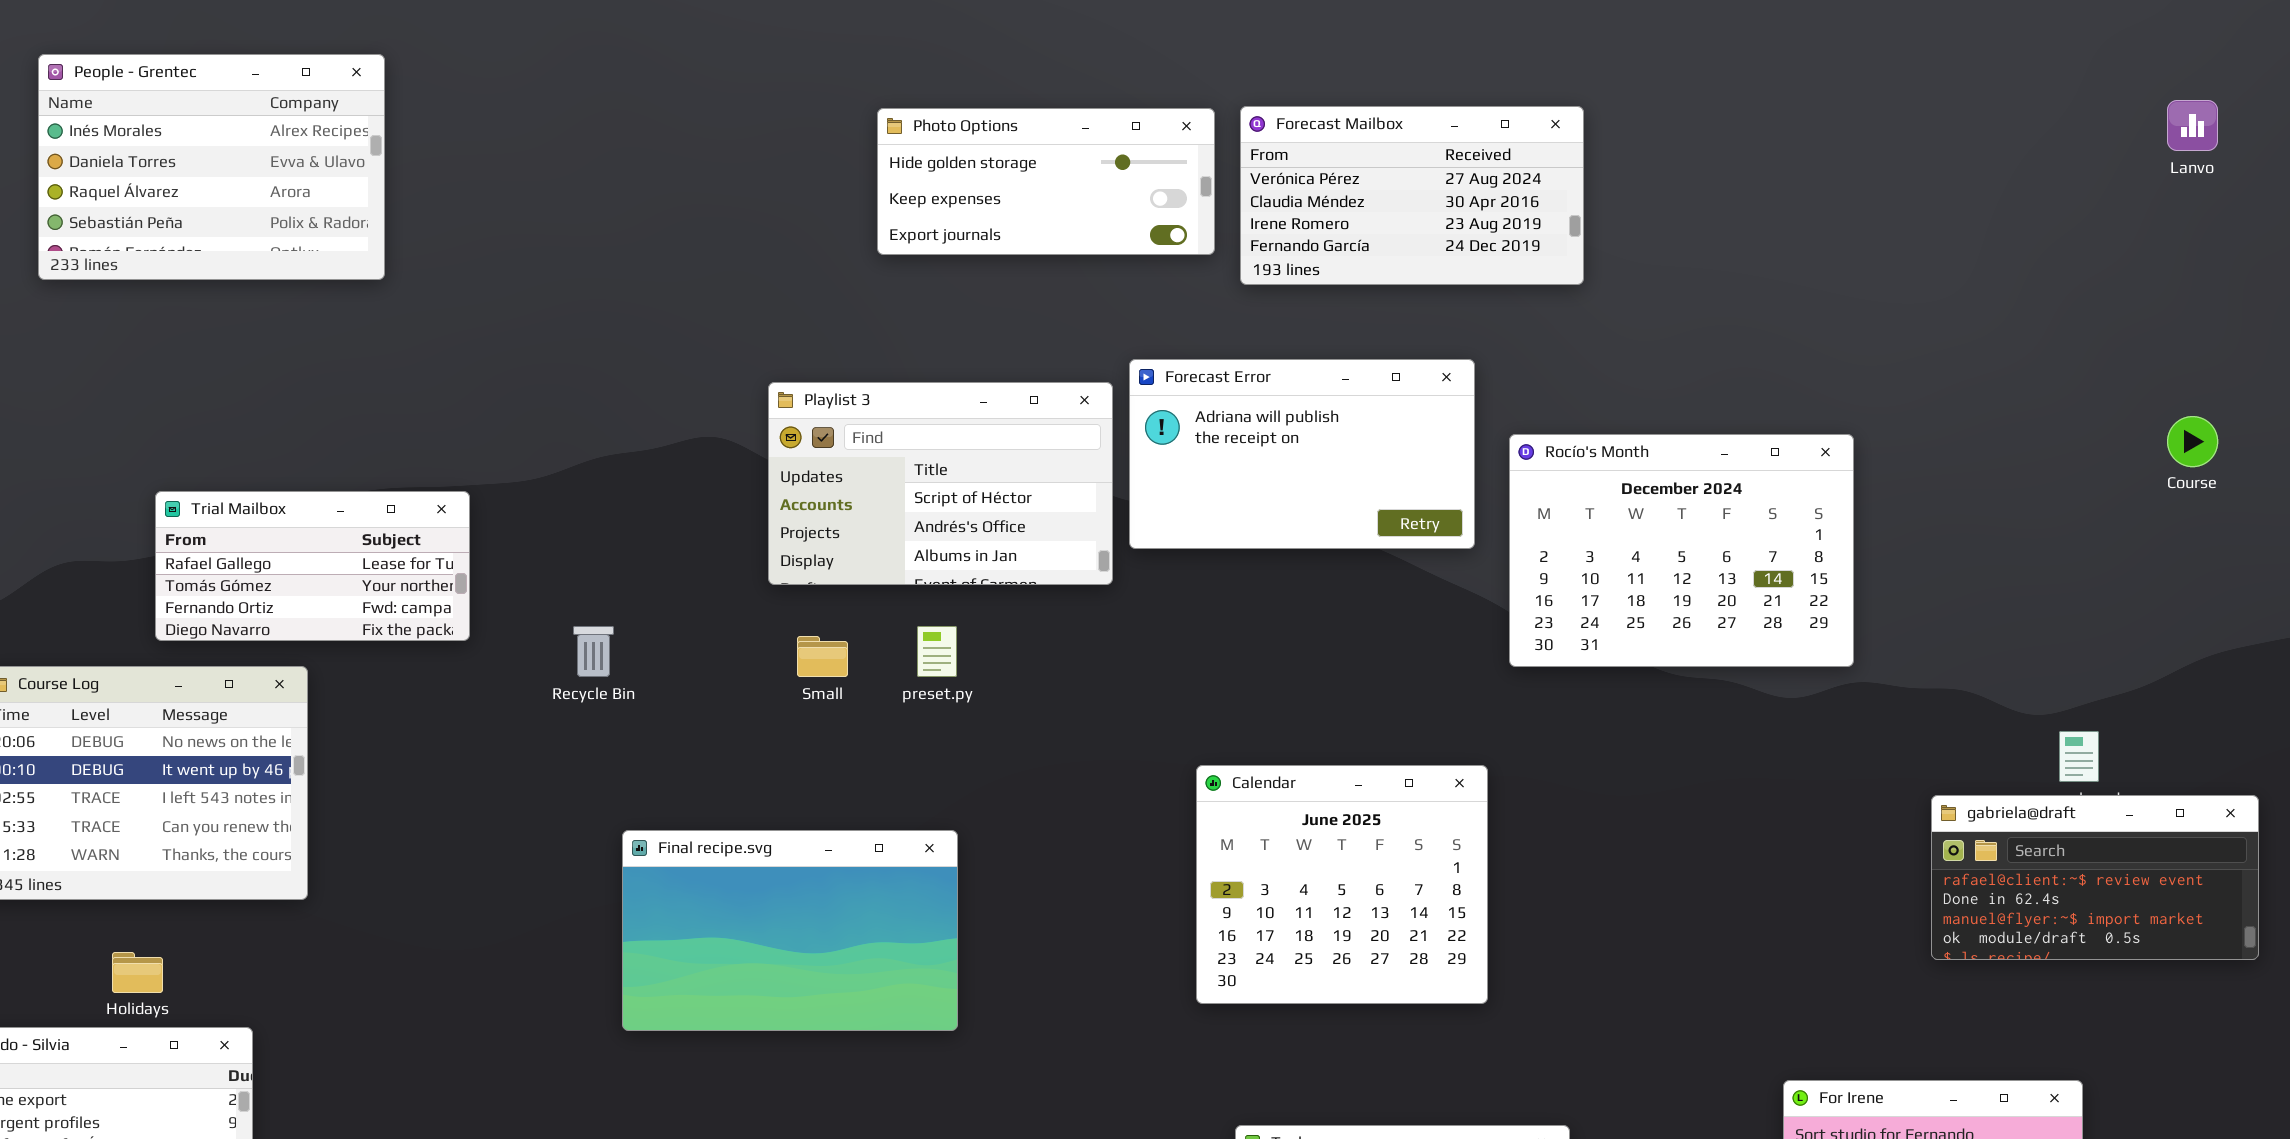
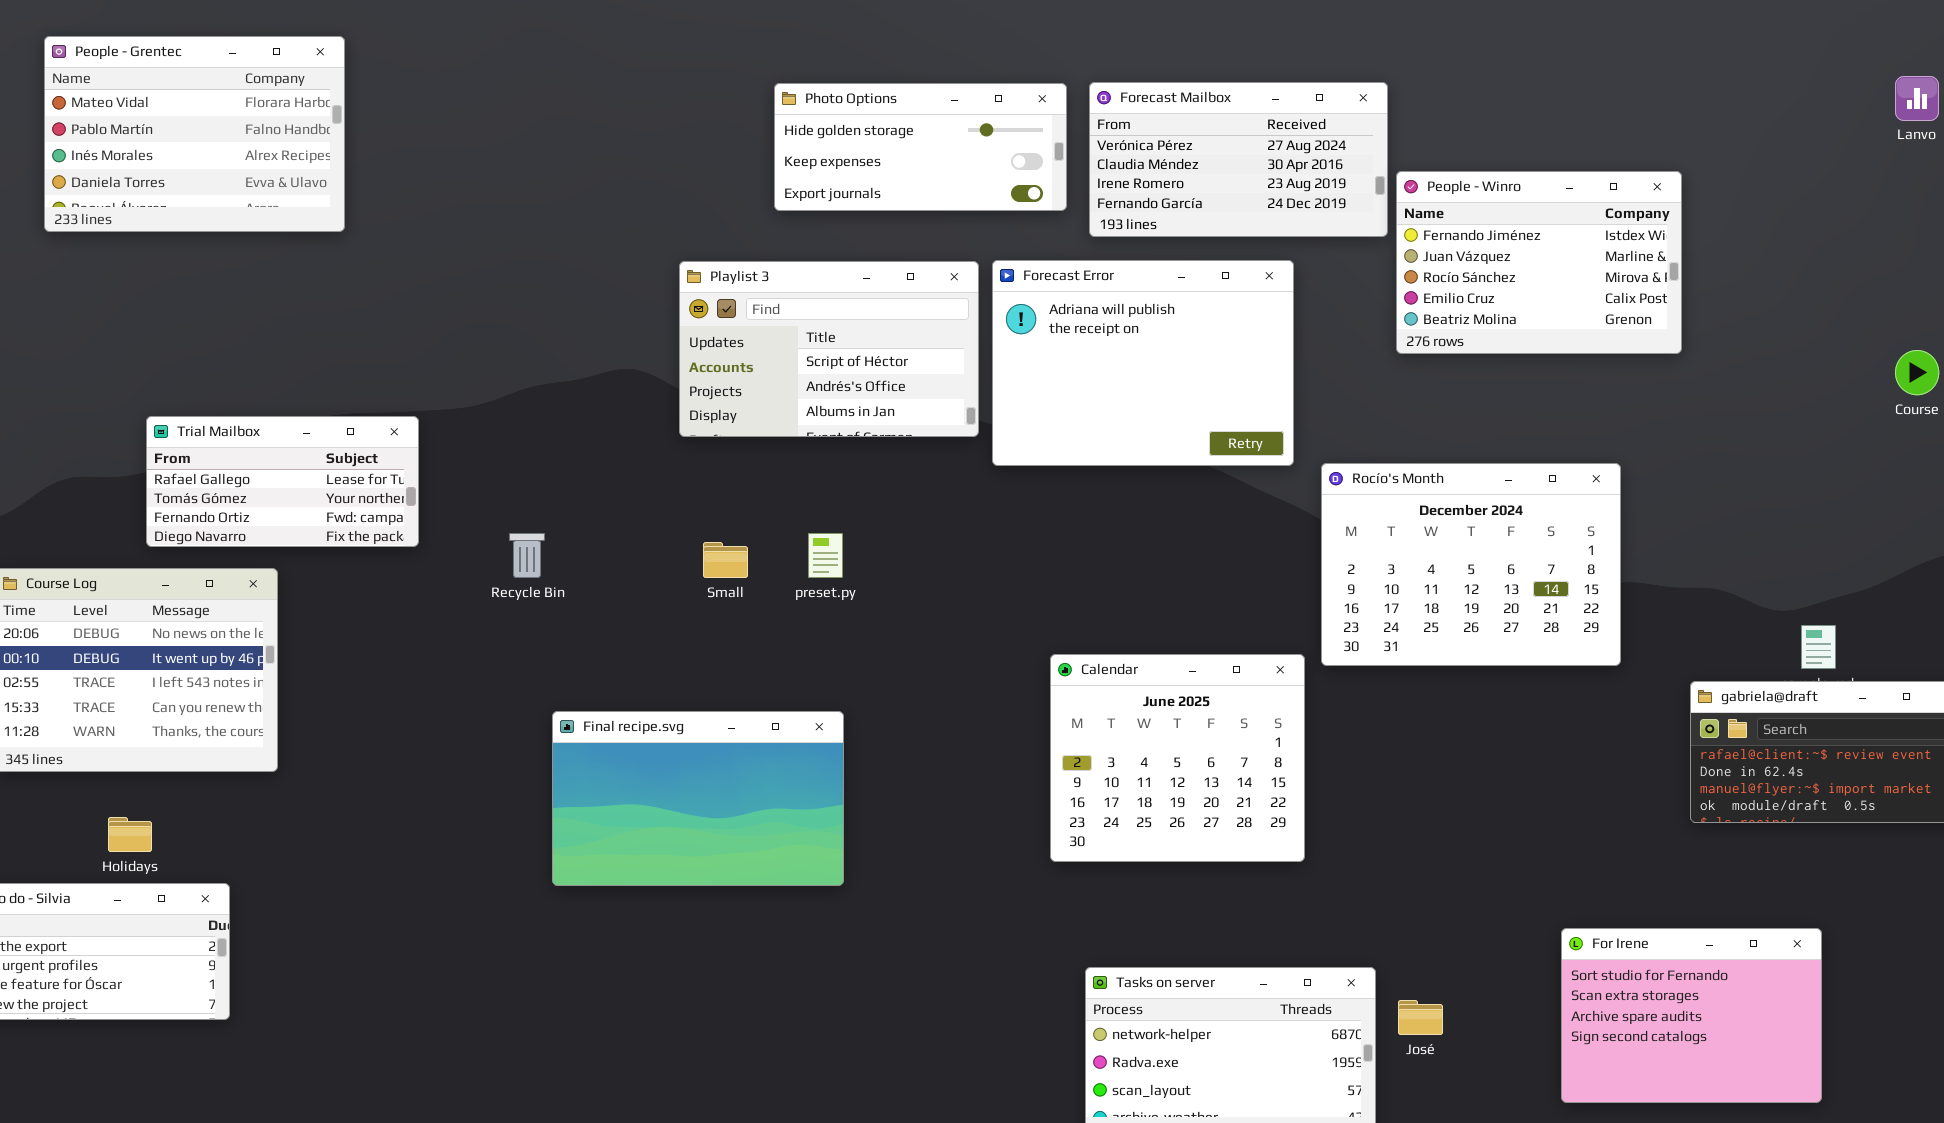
People - Grentec: [38,54,385,280] -> [44,36,345,232], scrolled up 2 rows
People - Winro: none -> [1396,171,1682,354], opened
Forecast Error: [1129,359,1475,549] -> [992,260,1294,466], resized
Playlist 3: [768,382,1113,585] -> [679,261,979,437], moved
Rocío's Month: [1509,434,1854,667] -> [1321,463,1621,666], moved

